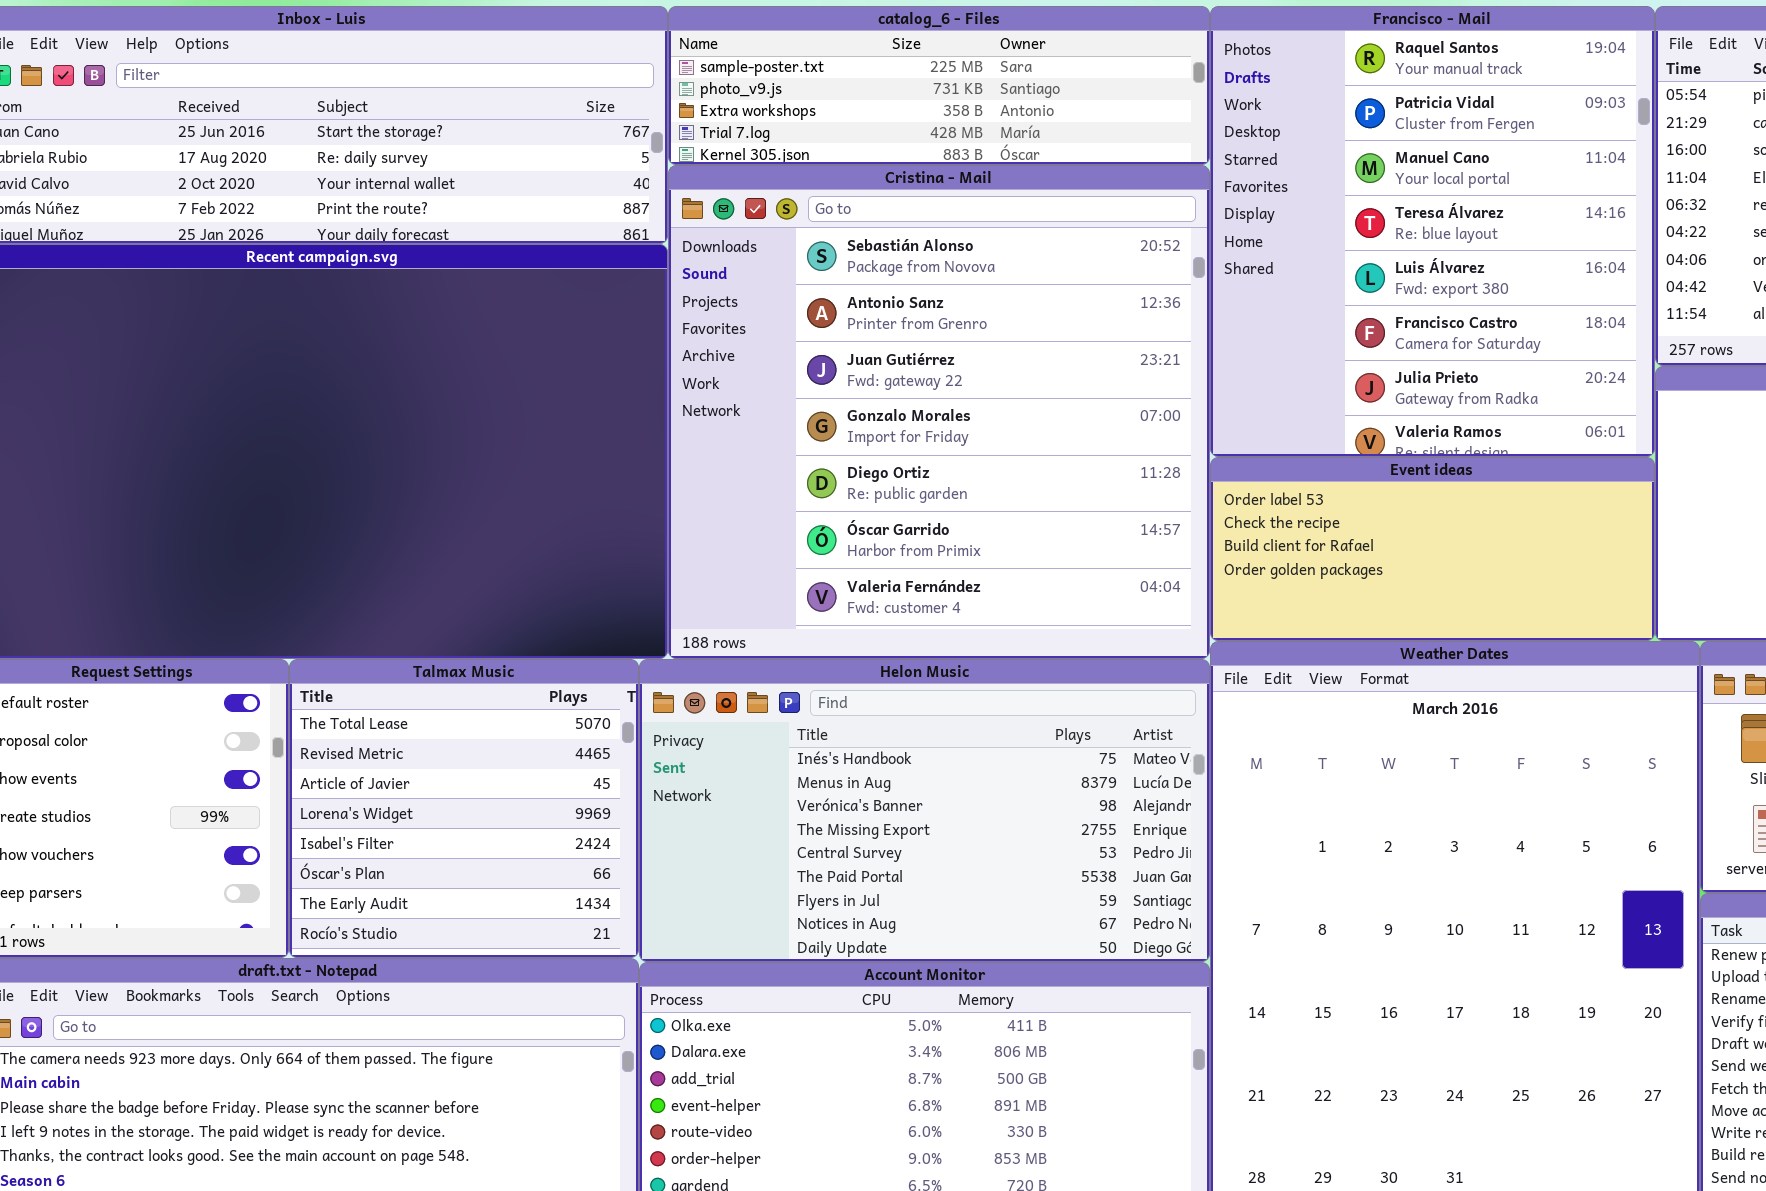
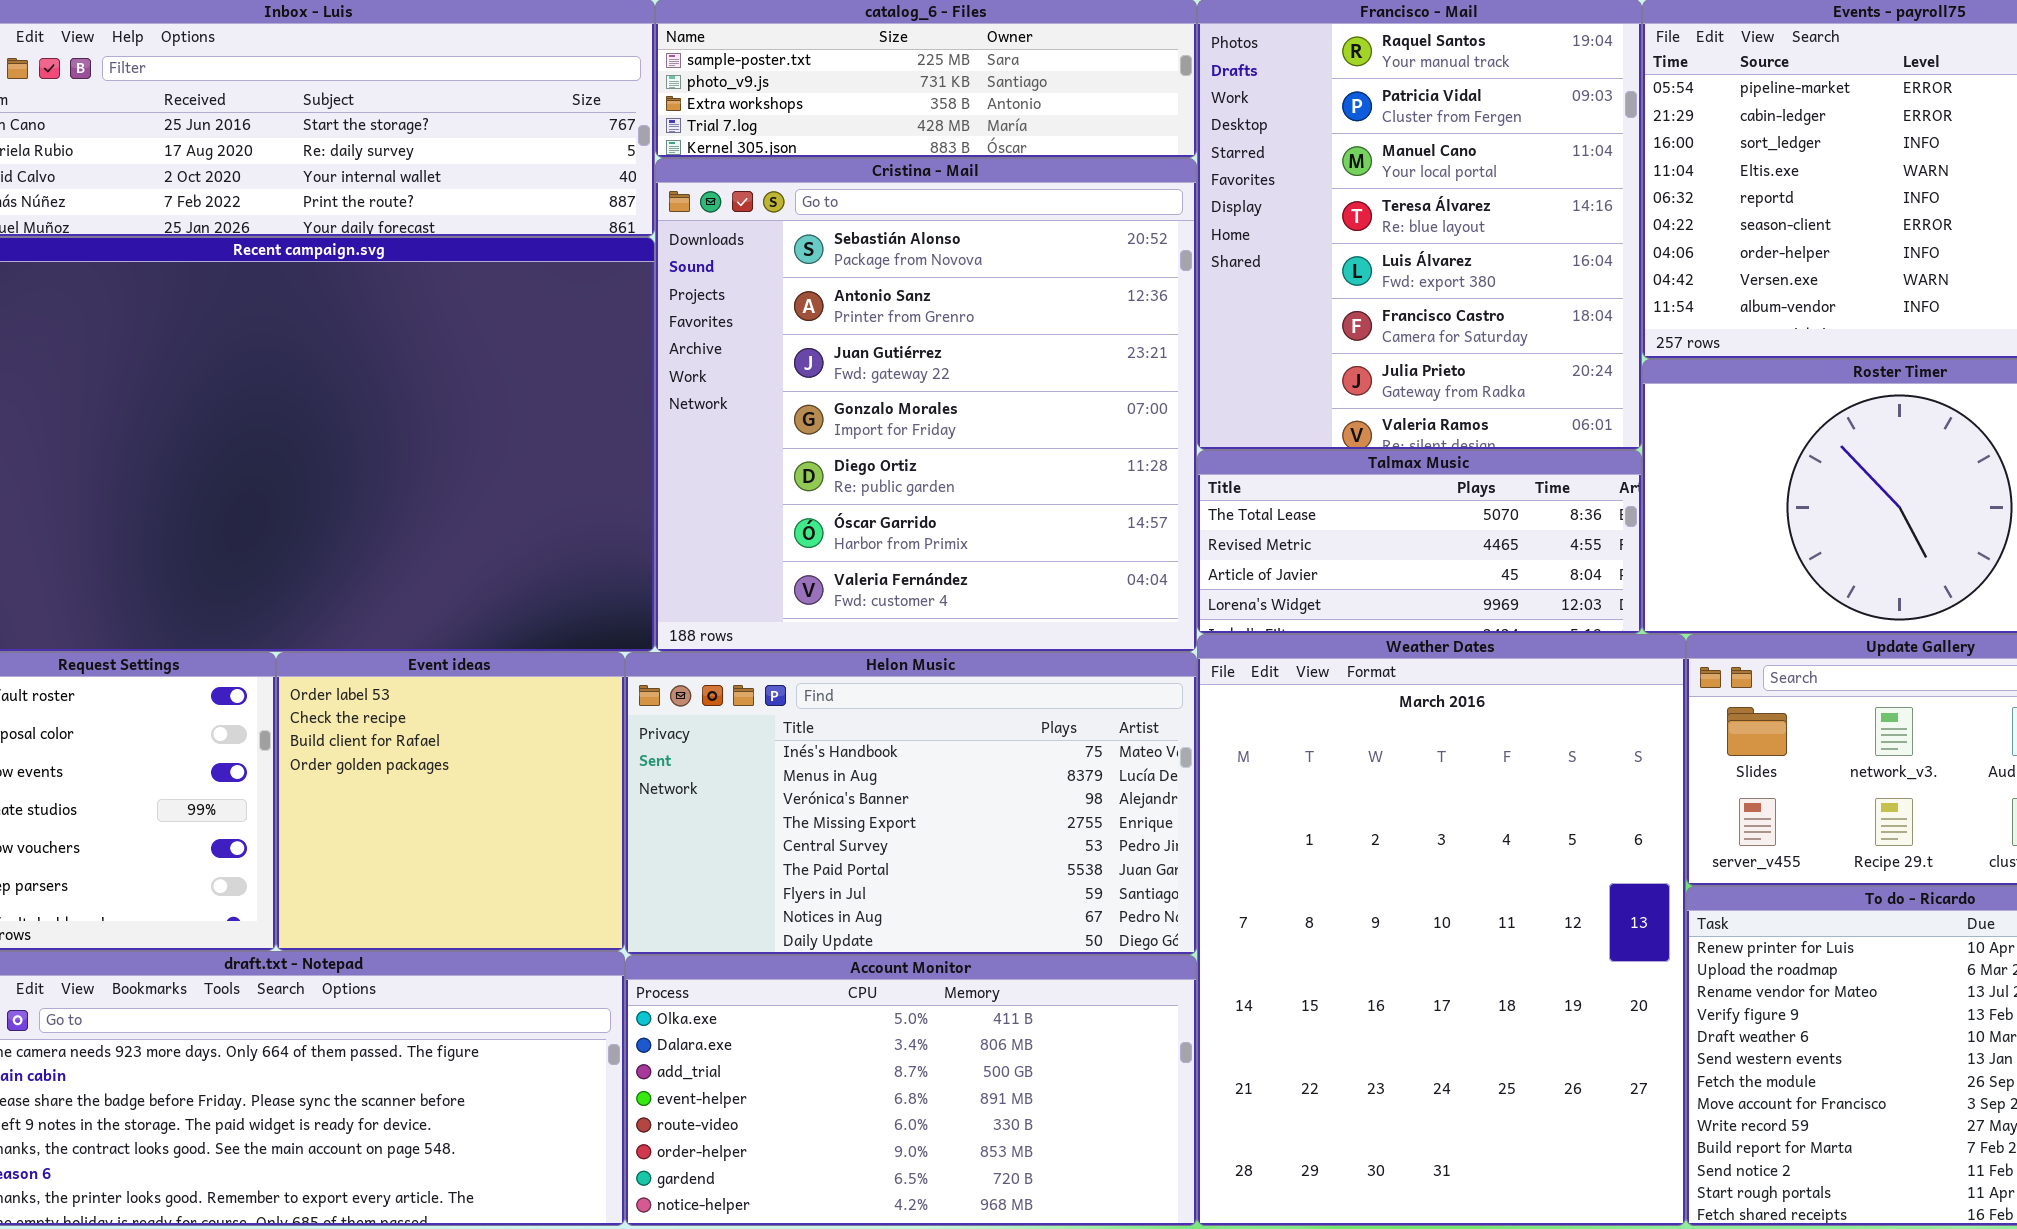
Event ideas: [1210,457,1655,641] -> [276,652,625,951], moved, resized
Talmax Music: [289,659,639,958] -> [1197,450,1642,634], moved, resized

